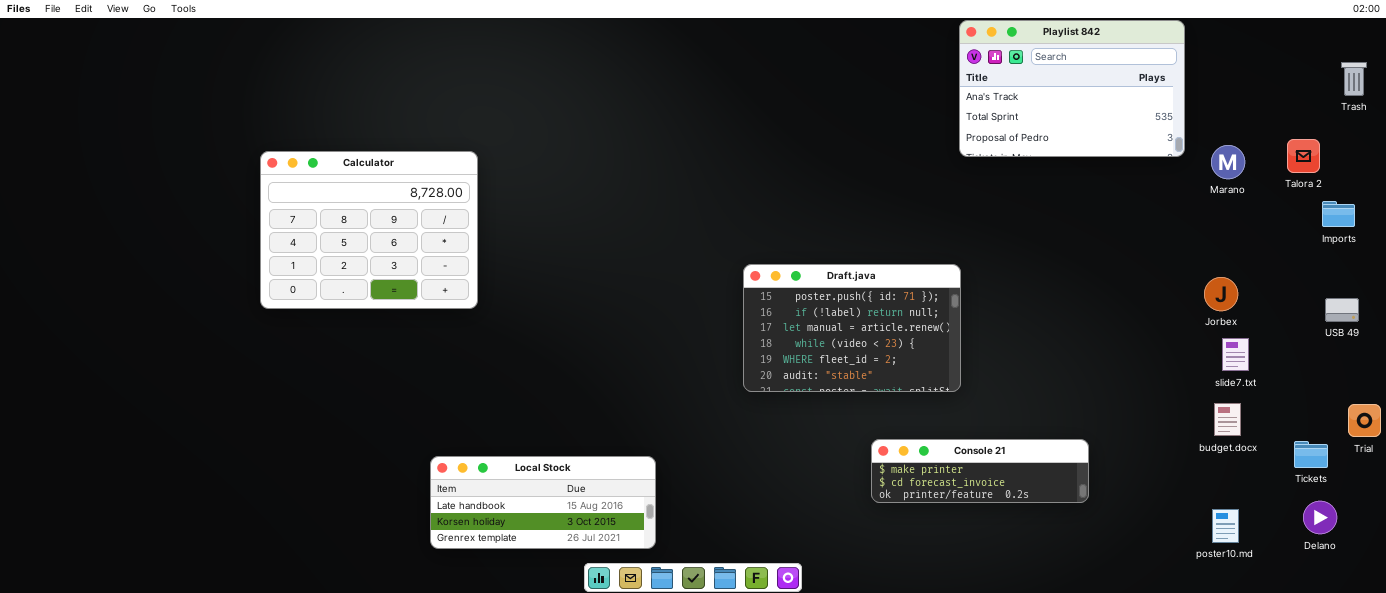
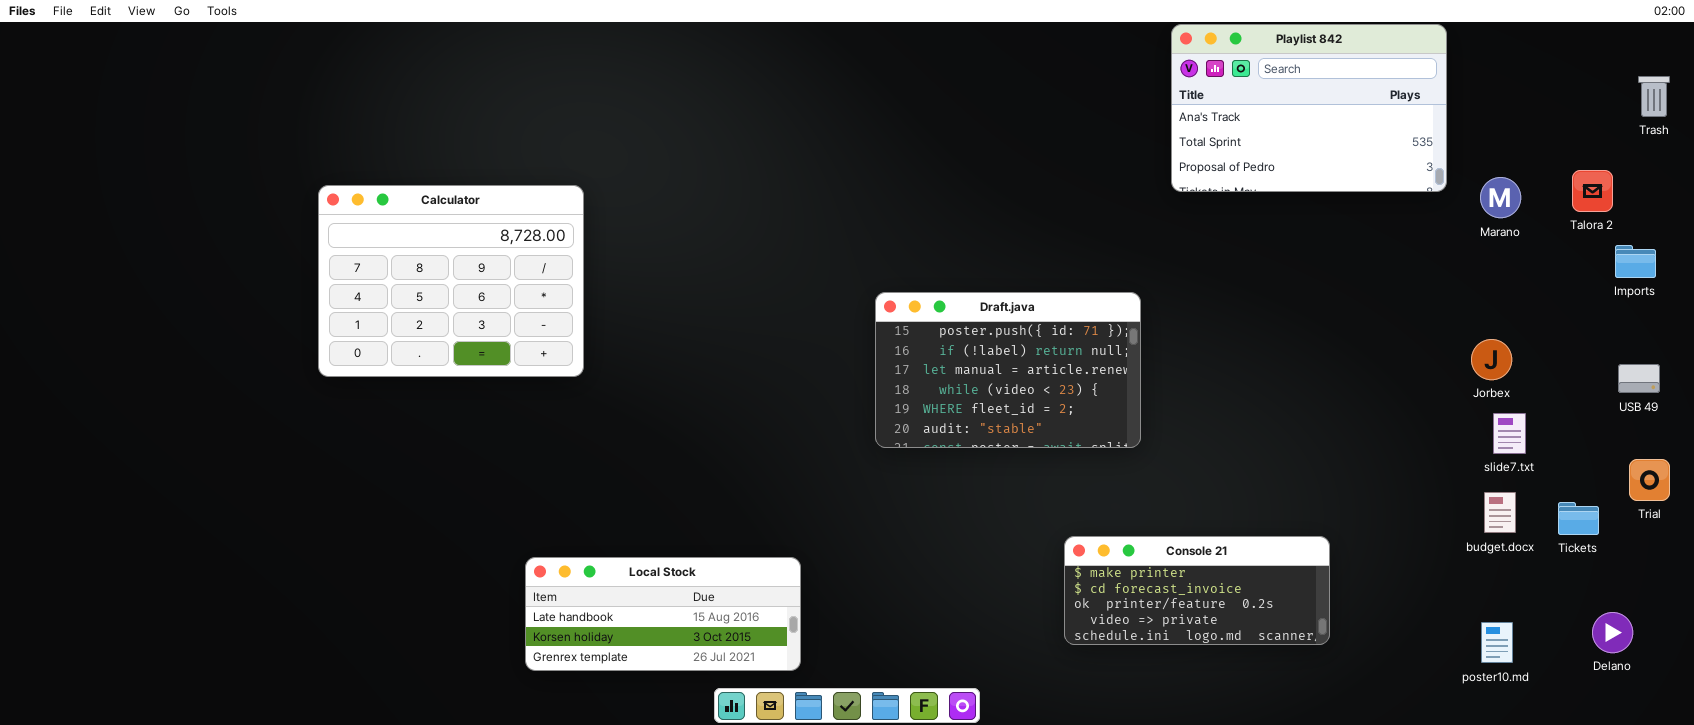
Draft.java: [743,264,961,392] -> [875,292,1141,448], moved
Trial: [1348,404,1381,437] -> [1629,459,1670,501], moved
Console 21: [871,439,1089,503] -> [1064,536,1330,645], resized
Tickets: [1294,441,1328,468] -> [1558,502,1599,535], moved

